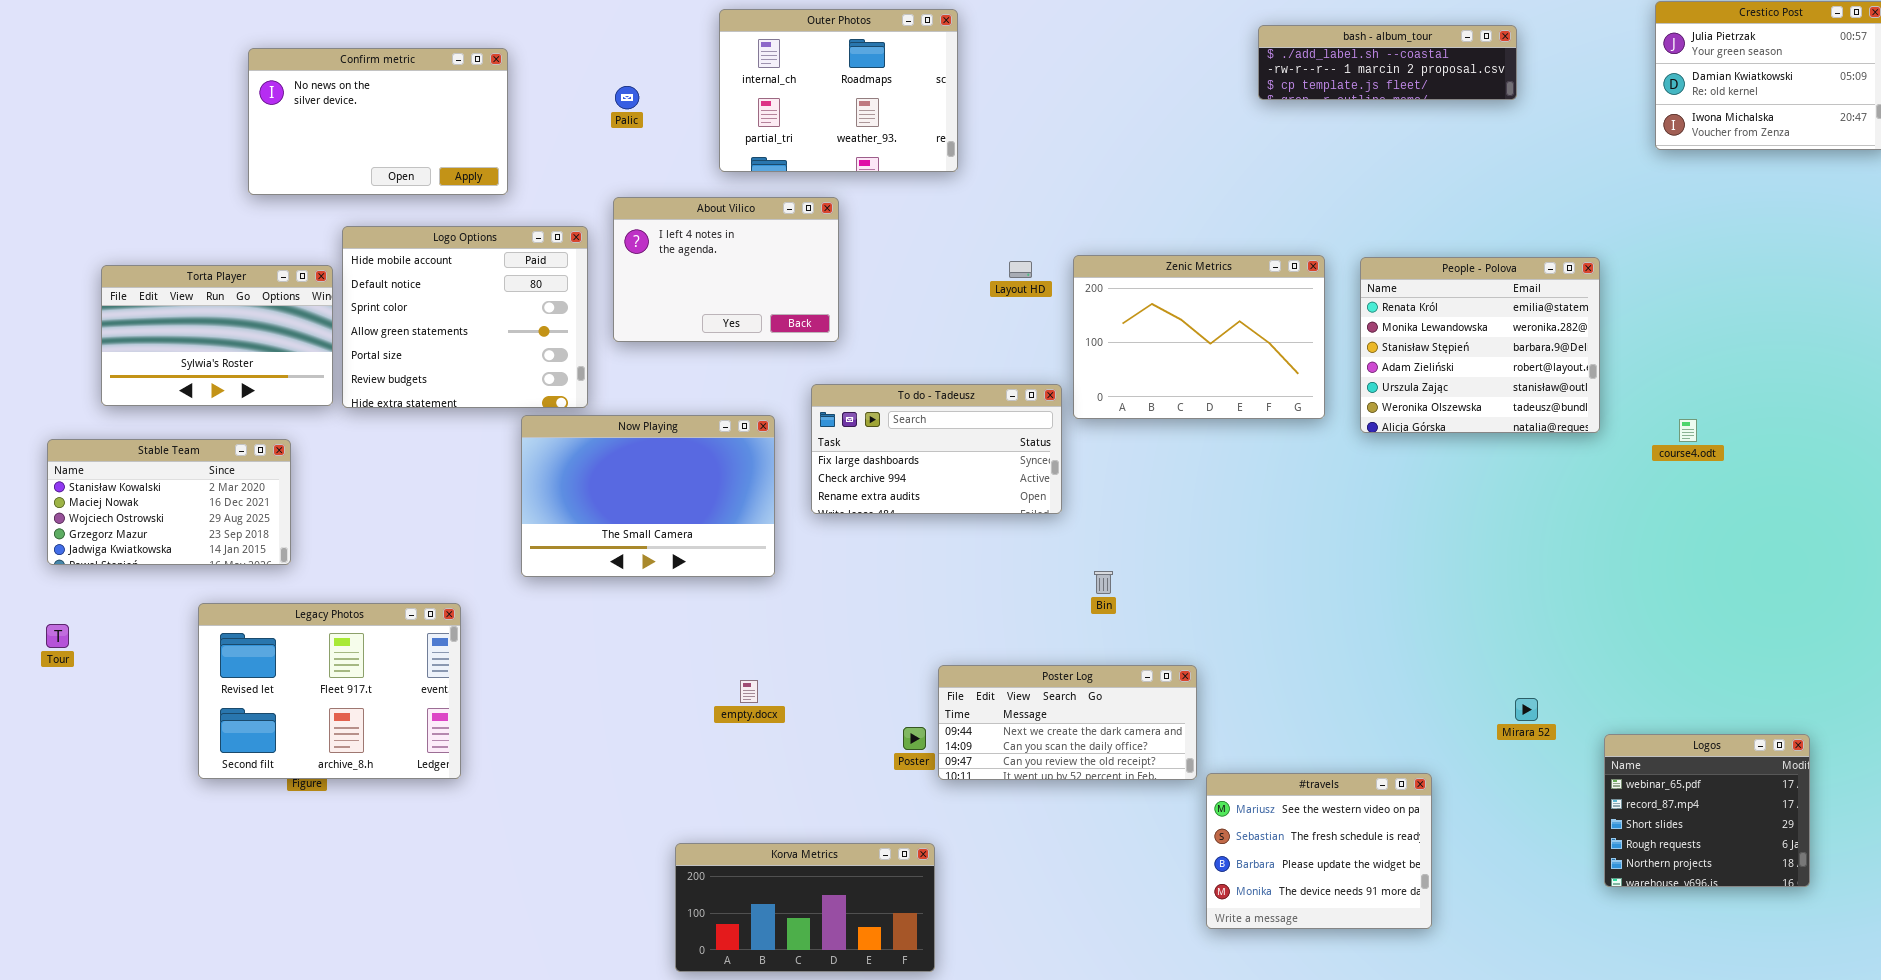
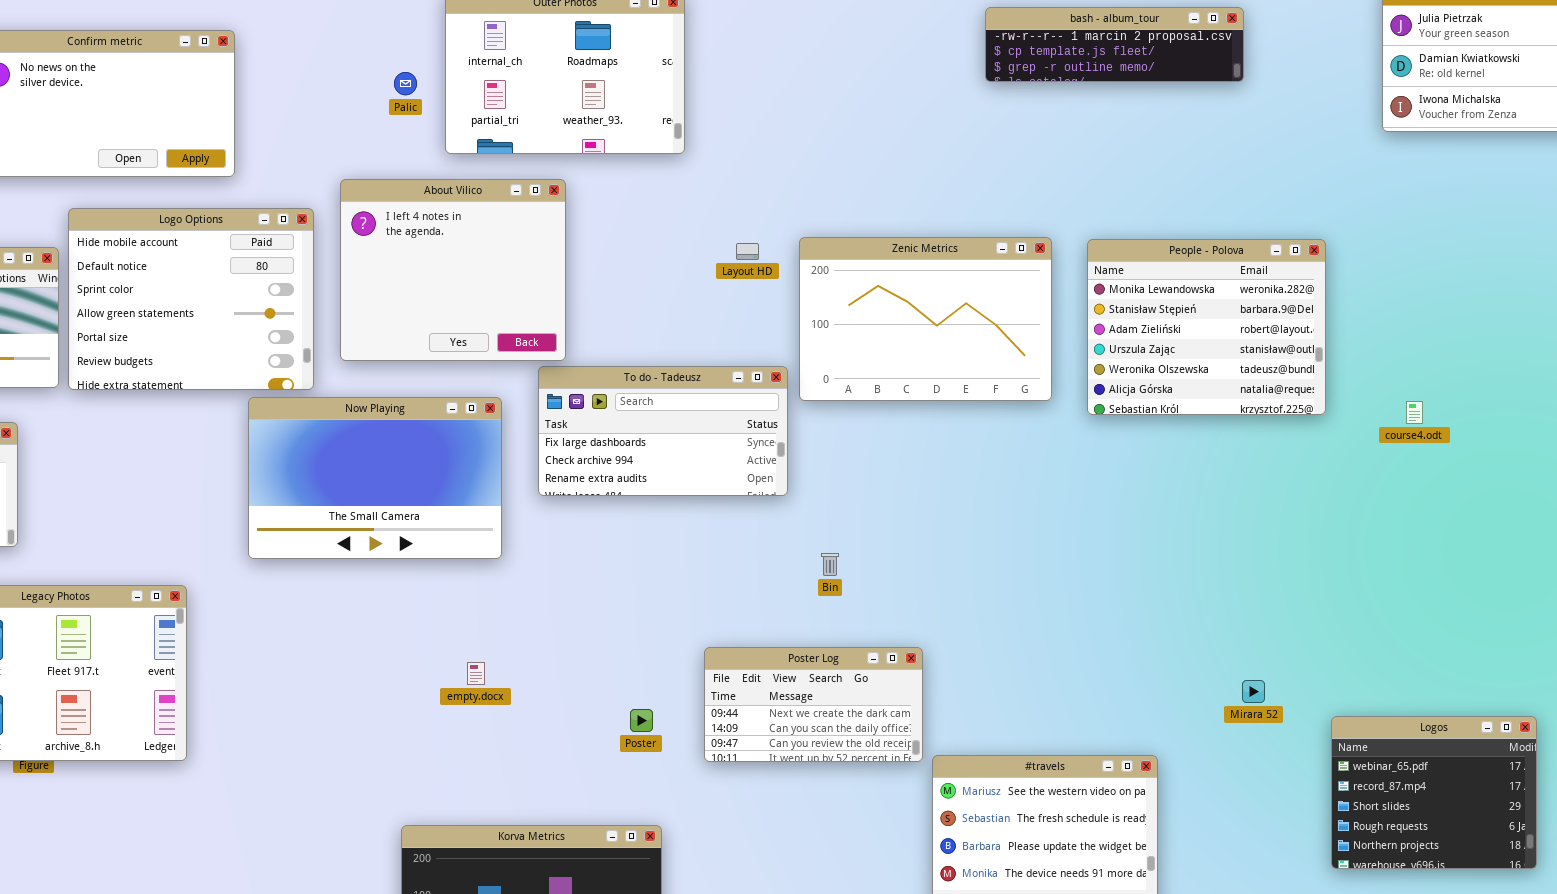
bash - album_tour: [1258,25,1517,100] -> [985,7,1244,82], scrolled down 1 row
Palic: [615,86,639,109] -> [394,72,417,95], moved
About Vilico: [613,197,839,342] -> [340,179,566,361], resized
People - Polova: [1360,257,1600,433] -> [1087,239,1326,415], scrolled down 1 row
Poster Log: [938,665,1197,780] -> [704,647,923,762], resized

